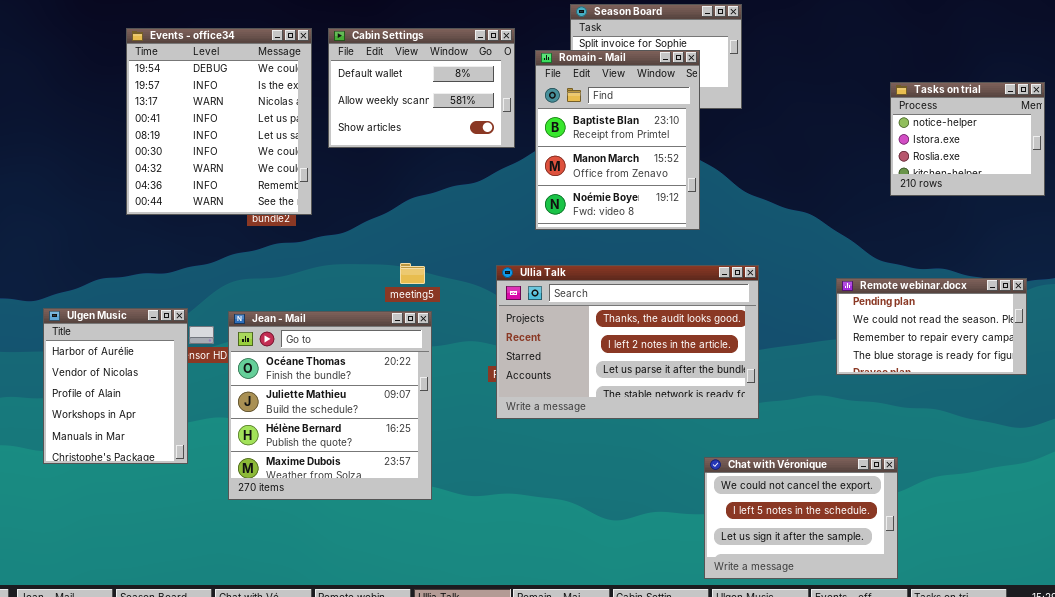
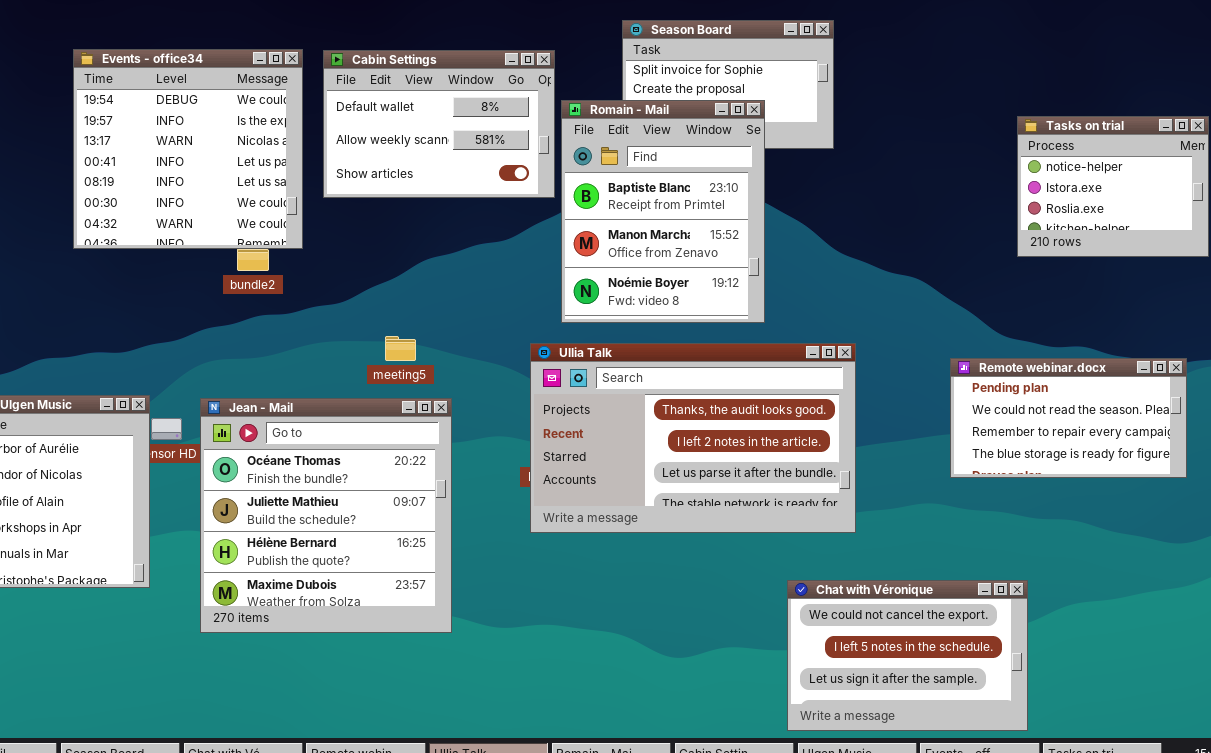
Events - office34: [126,28,312,215] -> [73,49,303,249], resized
Romain - Mail: [535,50,700,230] -> [561,100,765,323], moved
meeting5: [400,263,425,284] -> [385,336,416,361], moved

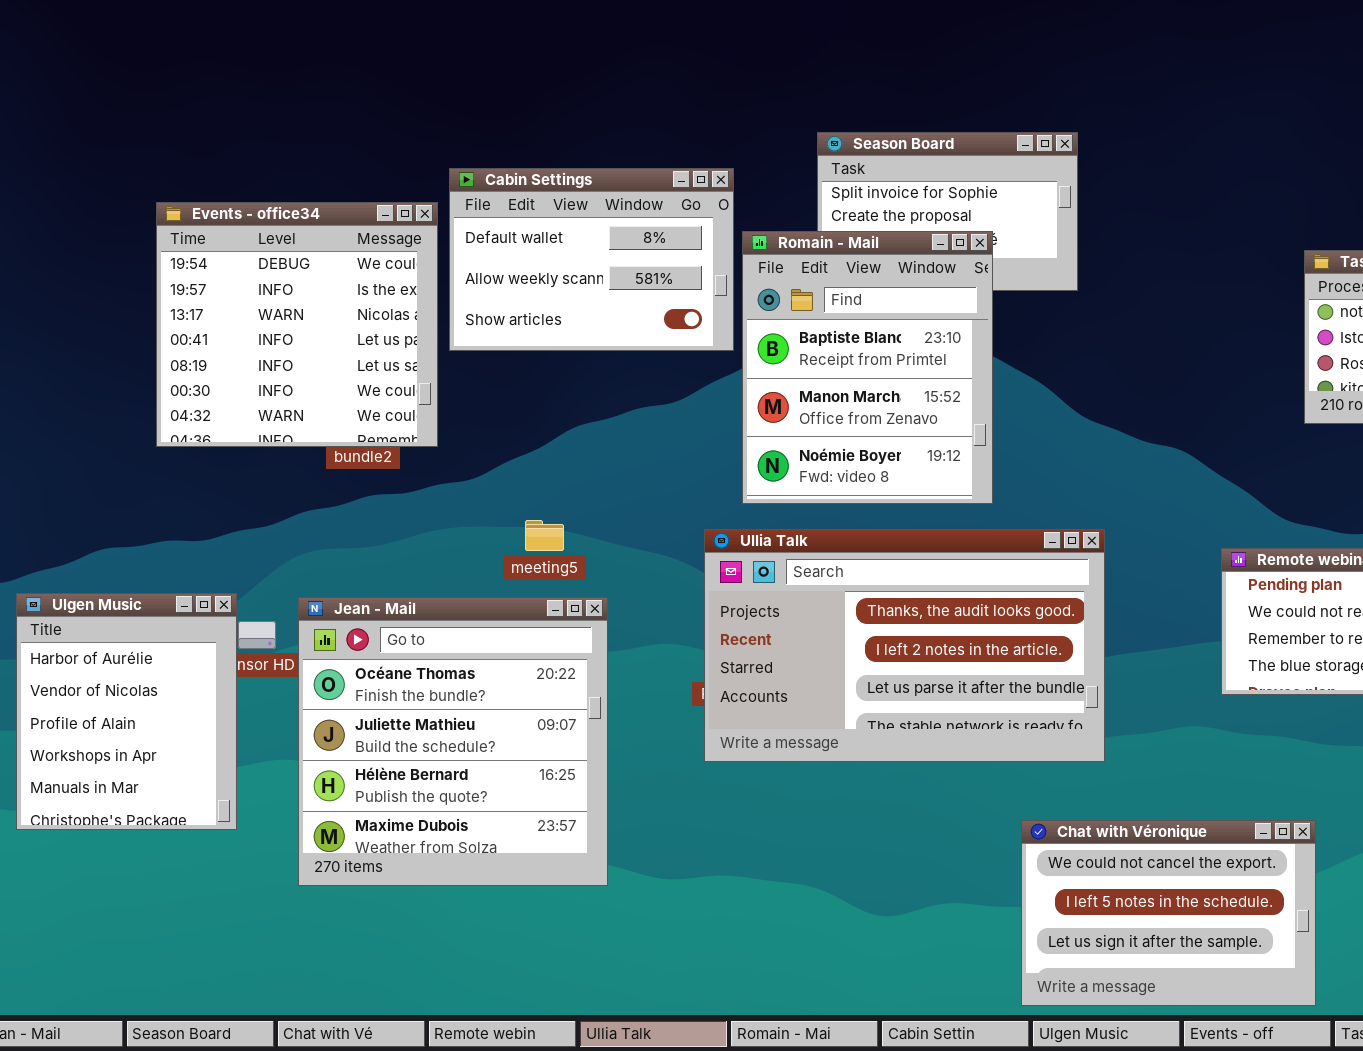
Events - office34: [73,49,303,249] -> [156,202,438,447], moved

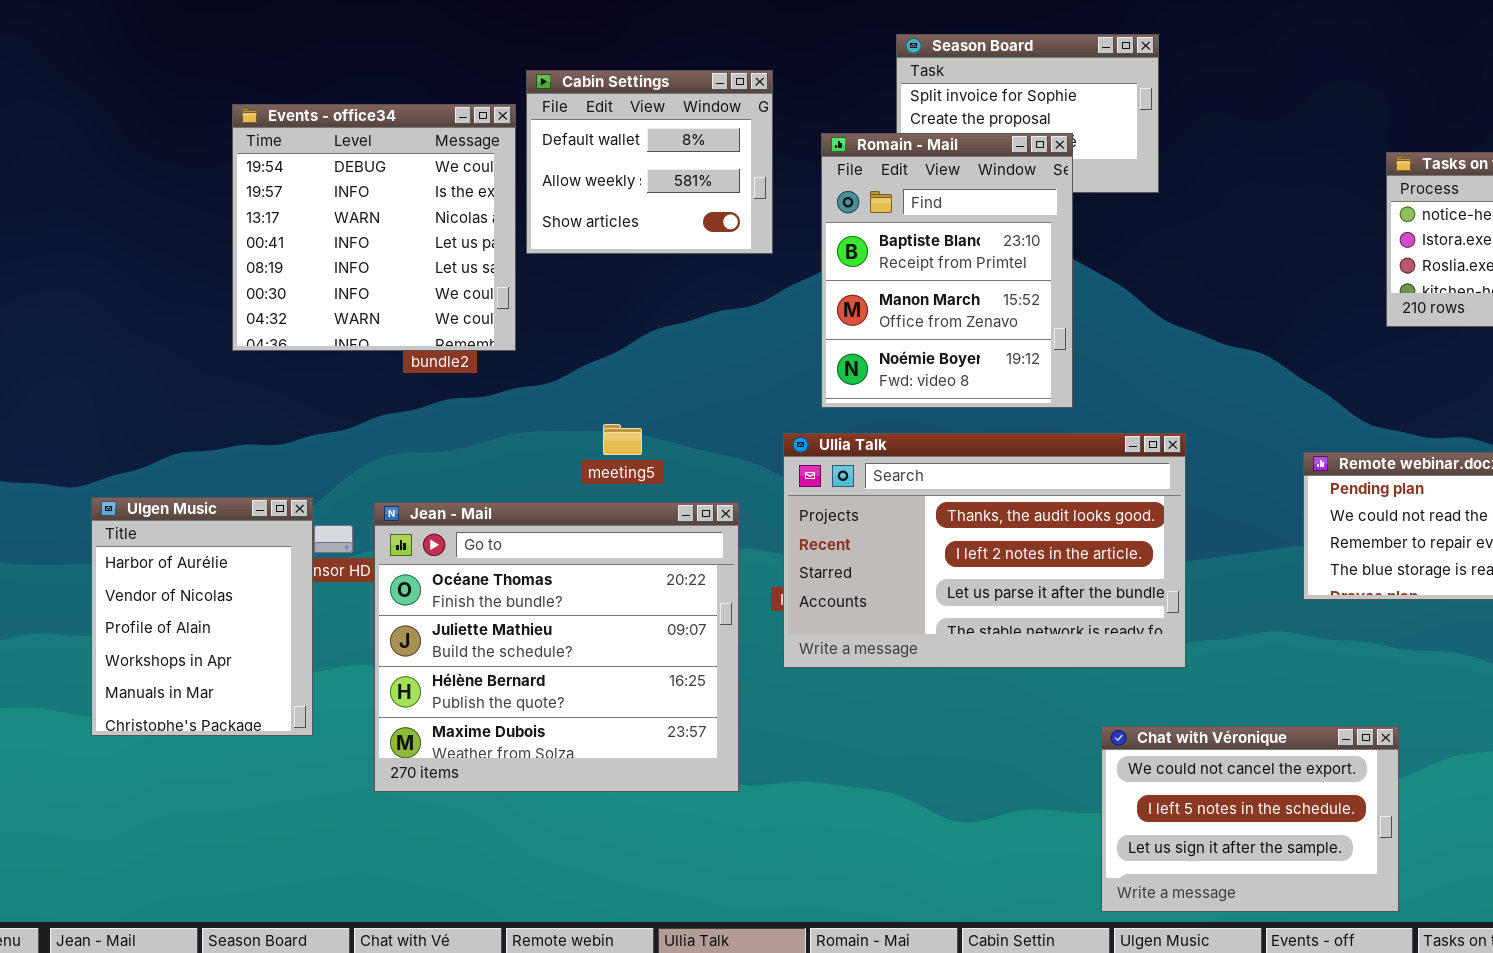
Cabin Settings: [449,168,734,351] -> [526,70,773,254], resized
Jean - Mail: [298,597,608,886] -> [374,502,739,792], resized

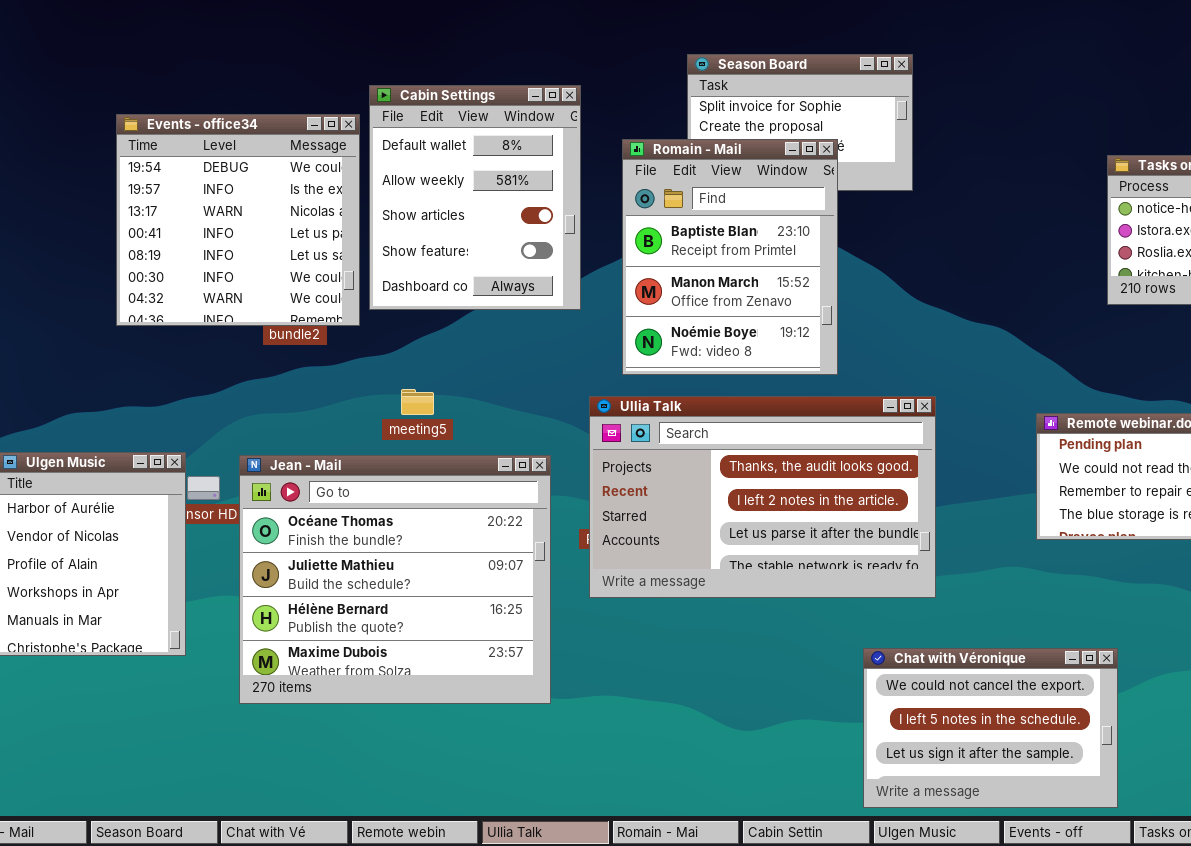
Cabin Settings: [526,70,773,254] -> [369,85,581,310], resized
meeting5: [603,424,642,455] -> [401,389,434,415], moved

